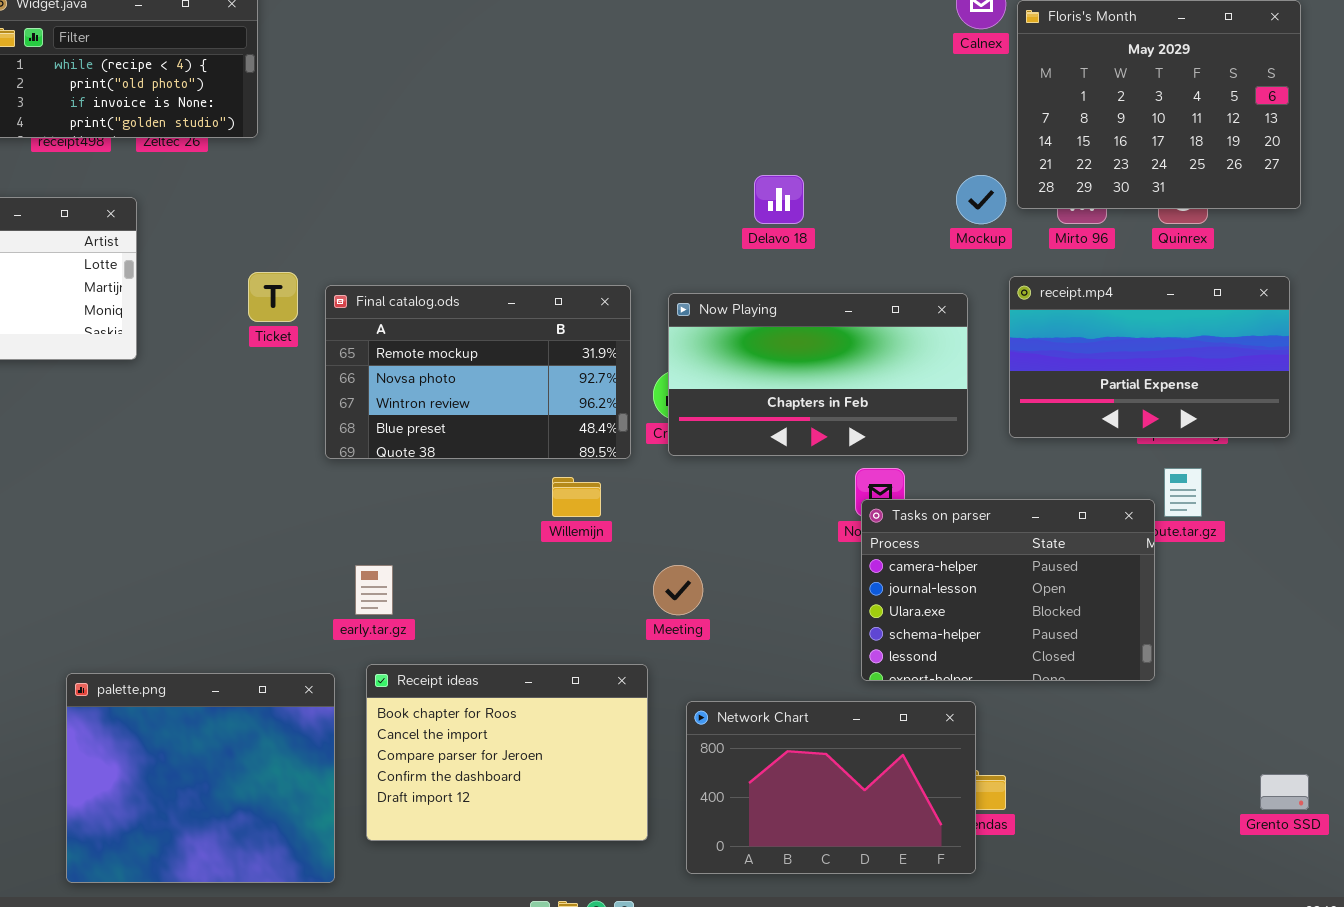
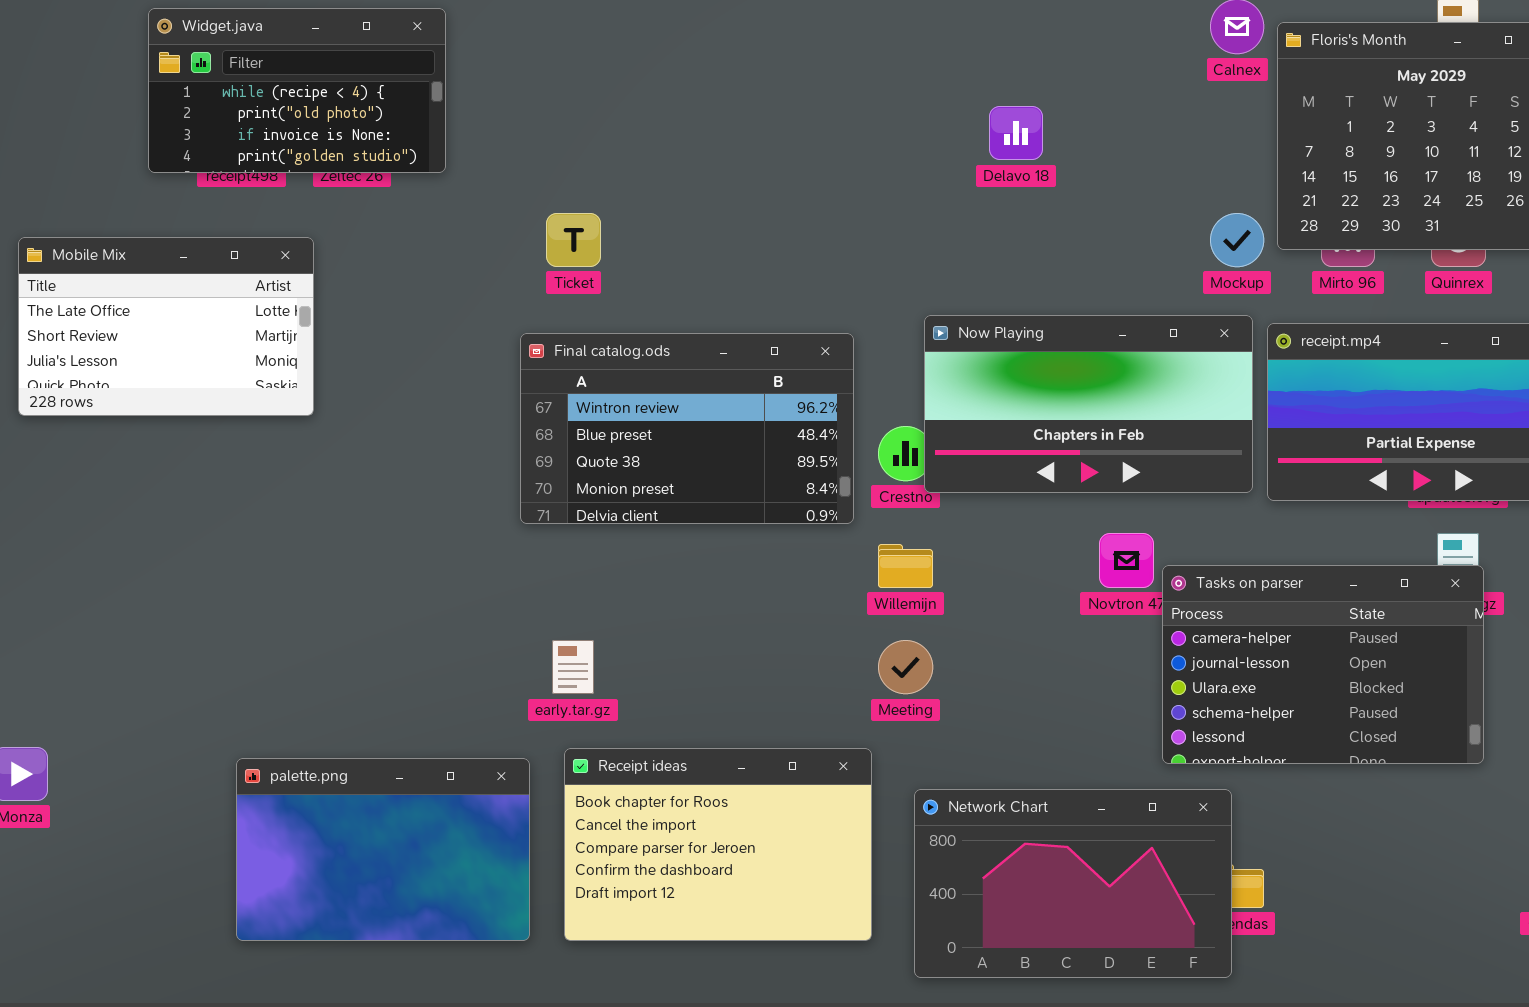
Delavo 18: [754,175,804,224] -> [989,106,1043,160], moved
Ticket: [248,272,298,322] -> [546,213,601,267], moved
Final catalog.ods: [325,285,631,459] -> [520,333,854,524], scrolled down 2 rows
Now Playing: [668,293,968,456] -> [924,315,1253,493], moved
Willemijn: [552,477,601,517] -> [878,544,933,588], moved
Tasks on parser: [861,499,1155,681] -> [1162,565,1484,764], moved
palette.png: [66,673,335,883] -> [236,758,530,941], resized

